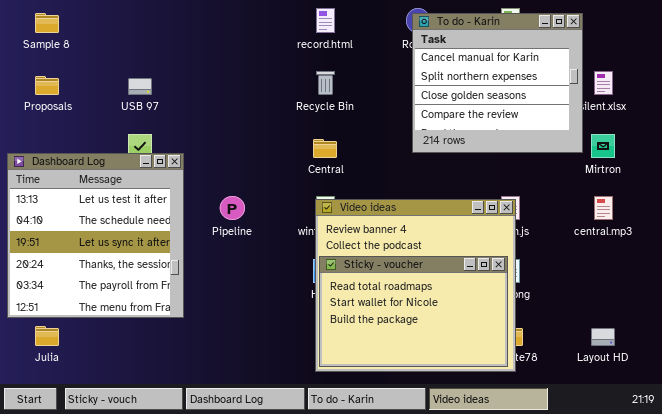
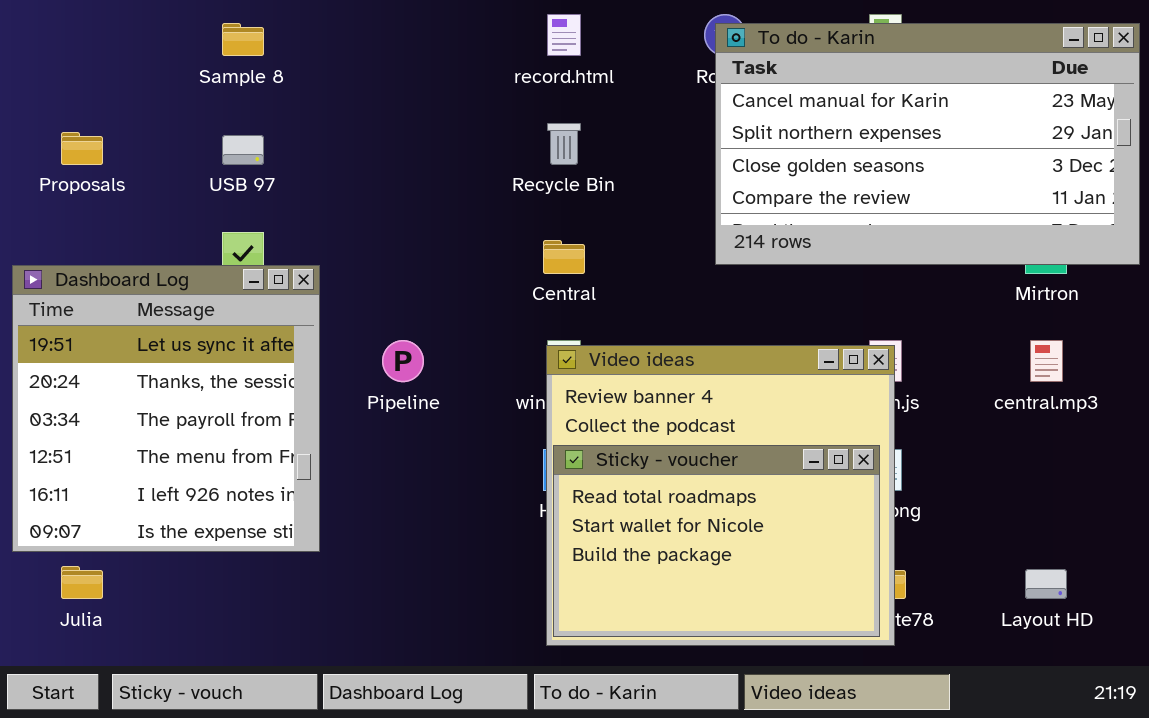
Sample 8: [35,13,59,33] -> [222,23,264,56], moved
To do - Karin: [412,13,583,153] -> [715,23,1140,265], resized
Dashboard Log: [7,153,184,318] -> [12,265,320,552], scrolled down 2 rows

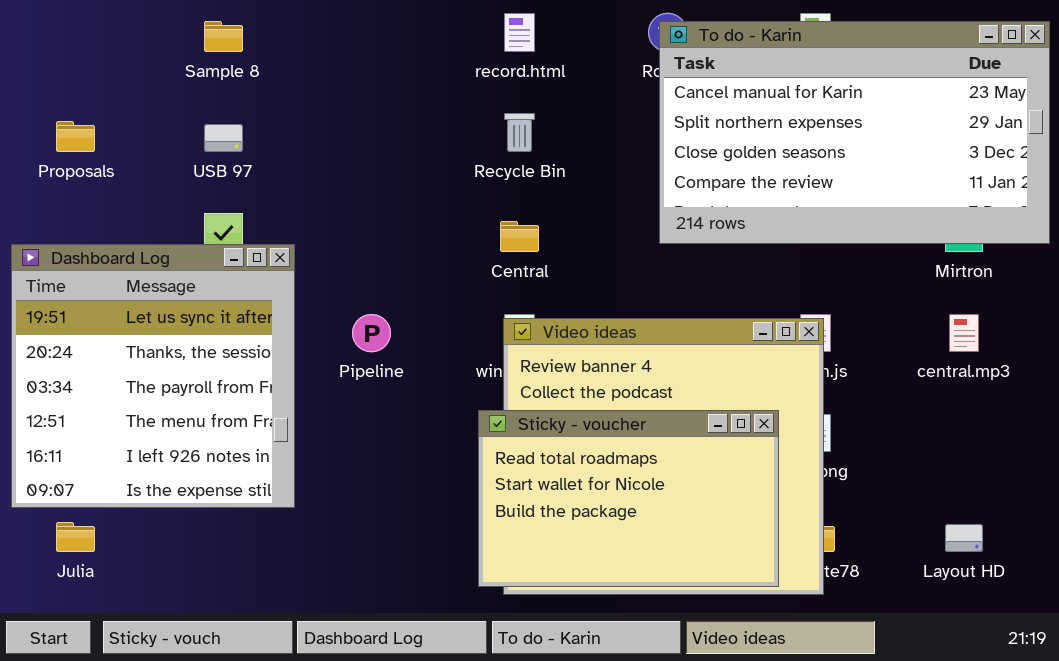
Sticky - voucher: [553,445,880,637] -> [478,410,779,587], moved

